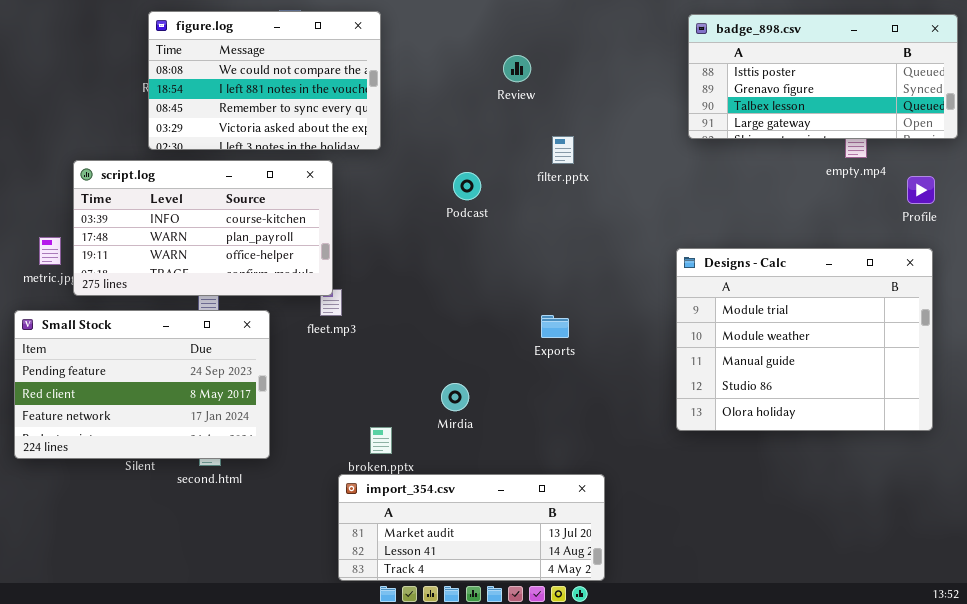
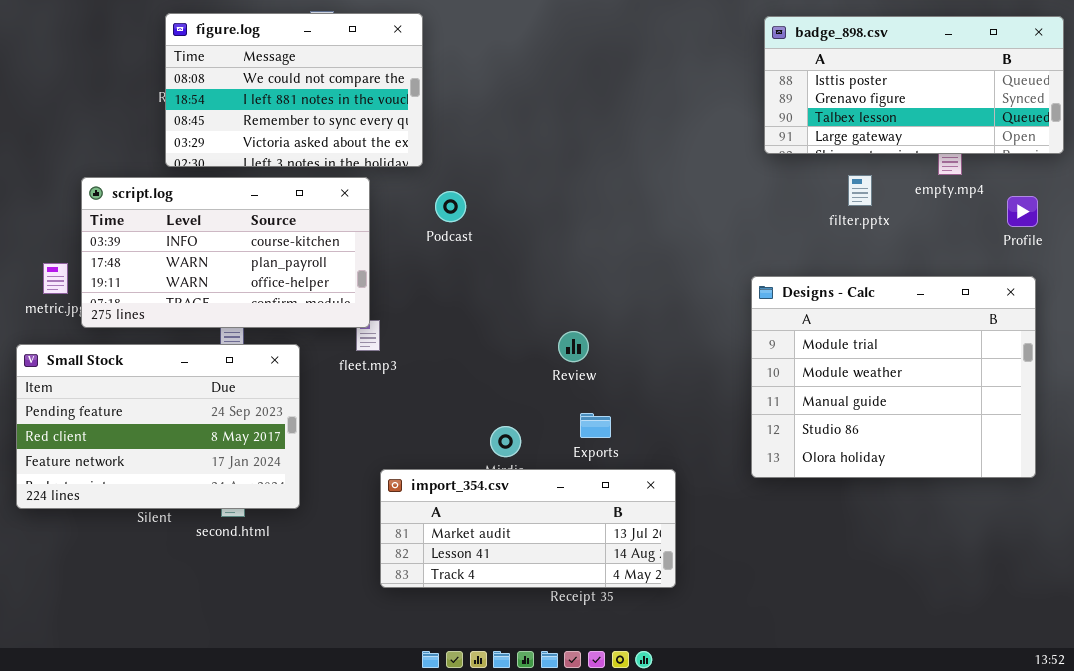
Review: [503,55,531,82] -> [558,331,589,362], moved
filter.pptx: [552,136,574,164] -> [848,175,872,206], moved
Podcast: [453,172,481,200] -> [435,191,466,222], moved
Exports: [541,315,569,338] -> [580,413,611,438], moved
import_354.csv: [338,474,605,581] -> [380,469,676,588], moved

